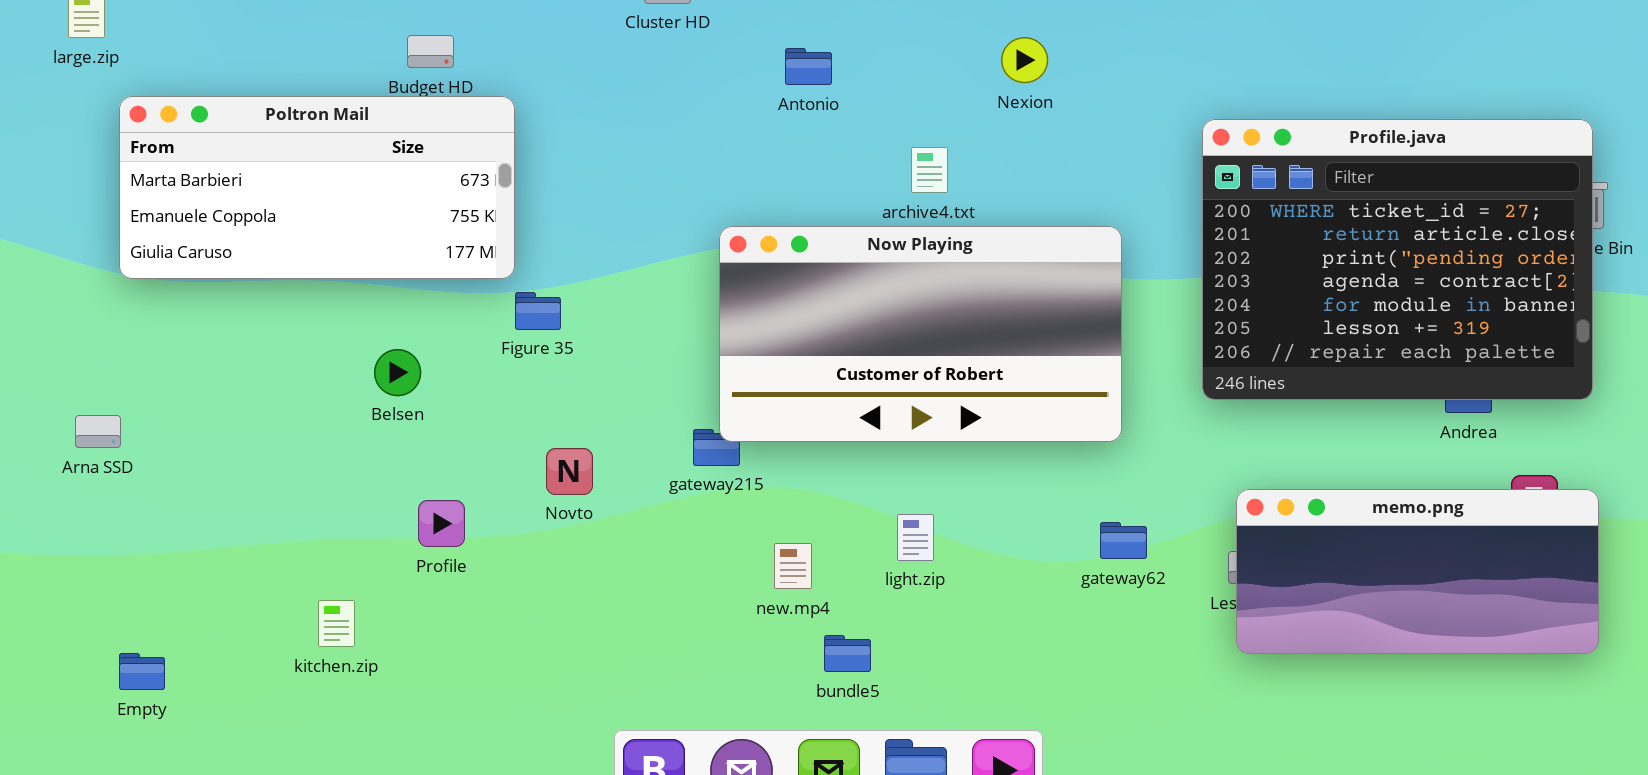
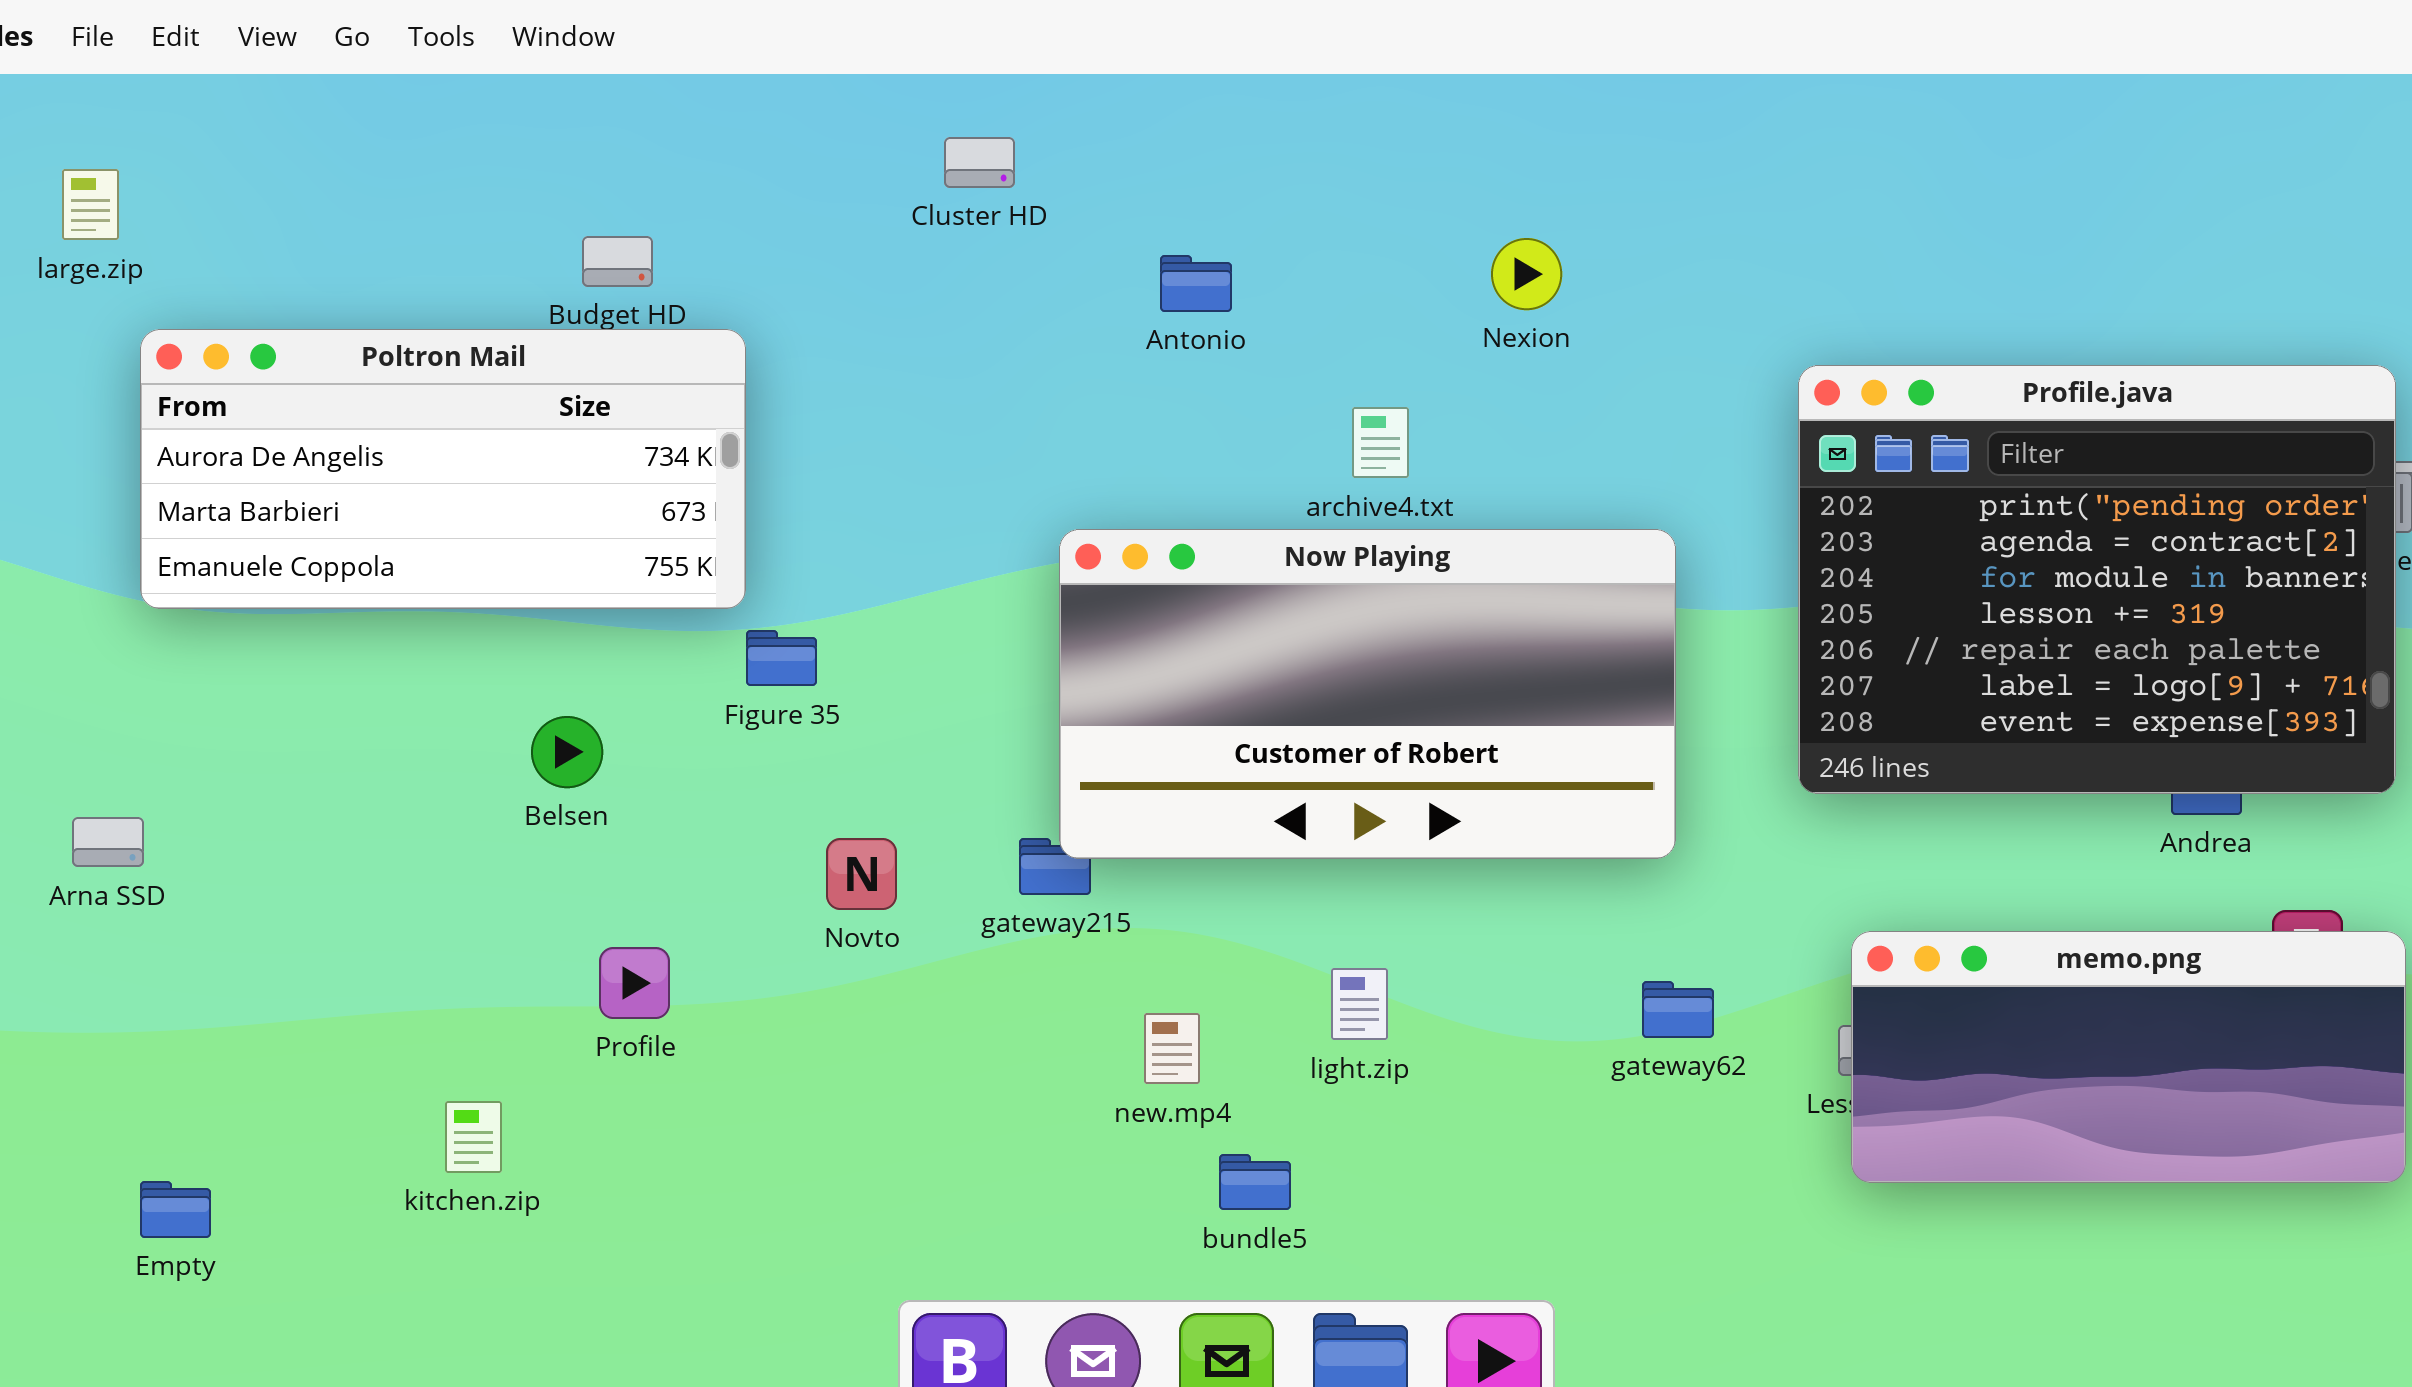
Poltron Mail: [119,96,515,279] -> [140,329,746,609], scrolled up 1 row
Profile.java: [1202,119,1593,400] -> [1798,365,2396,794], scrolled down 2 rows
Novto: [546,448,593,495] -> [826,838,897,910], moved

